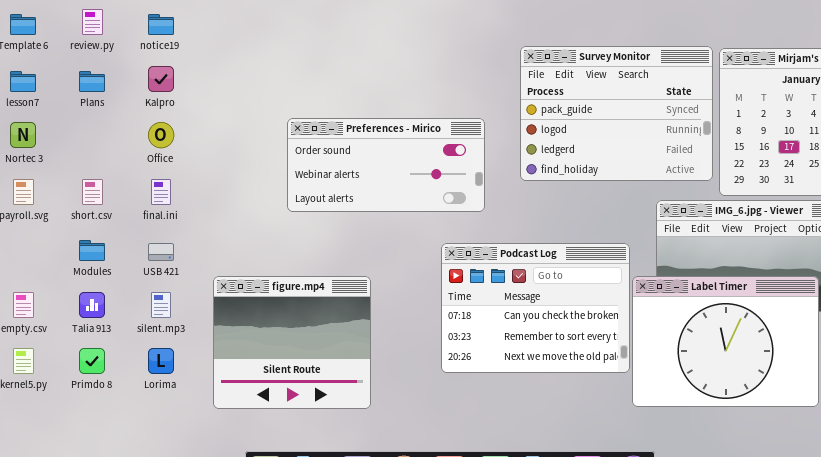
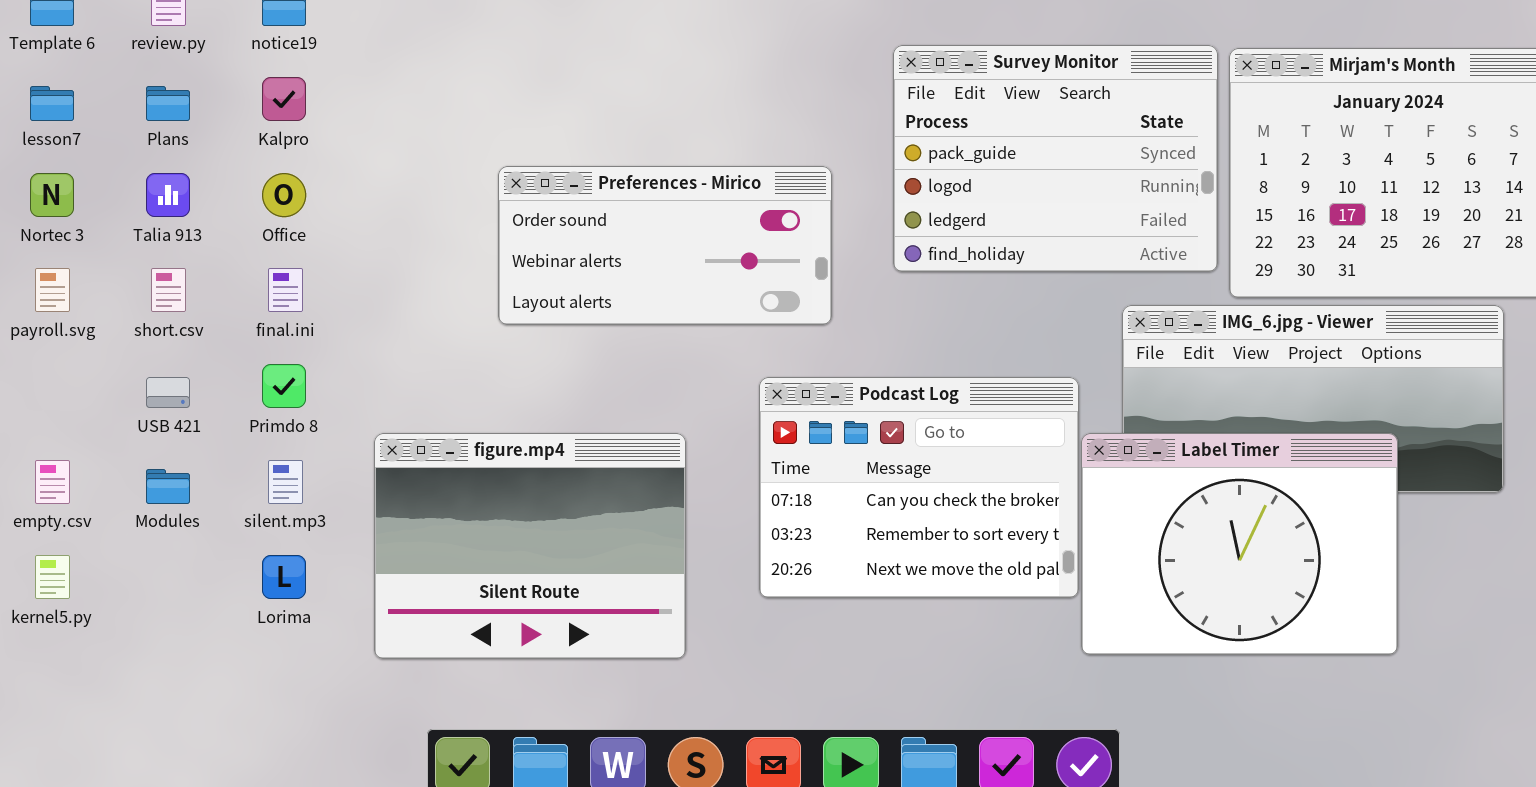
Modules: [79,240,105,261] -> [146,469,190,504], moved
USB 421: [148,243,174,261] -> [146,377,190,408], moved
figure.mp4: [213,276,371,409] -> [374,433,686,659], resized
Talia 913: [79,292,105,318] -> [146,173,190,217], moved
Primdo 8: [79,348,105,374] -> [262,364,306,408], moved

